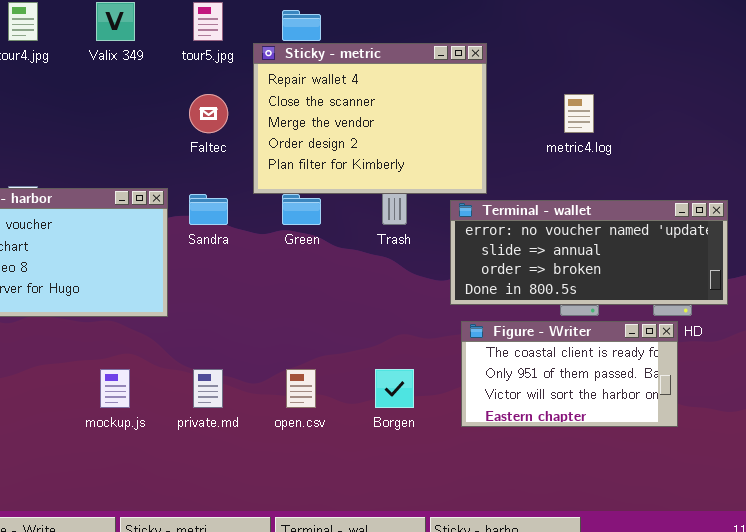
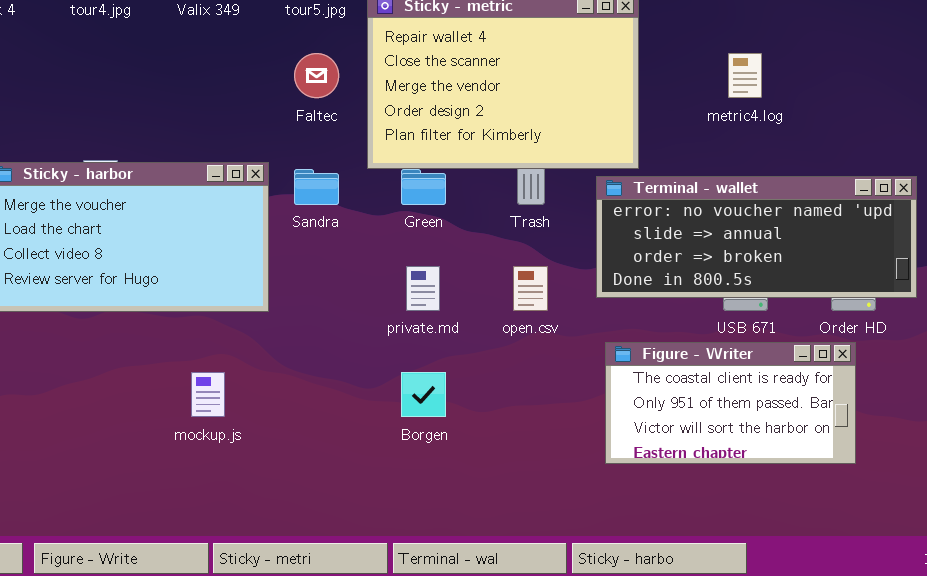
Figure - Writer: [461,321,678,427] -> [605,342,856,464], moved
private.md: [193,369,223,408] -> [406,266,440,311], moved
open.csv: [286,369,316,408] -> [513,266,548,311], moved
Borgen: [375,369,414,408] -> [401,372,446,417], moved

